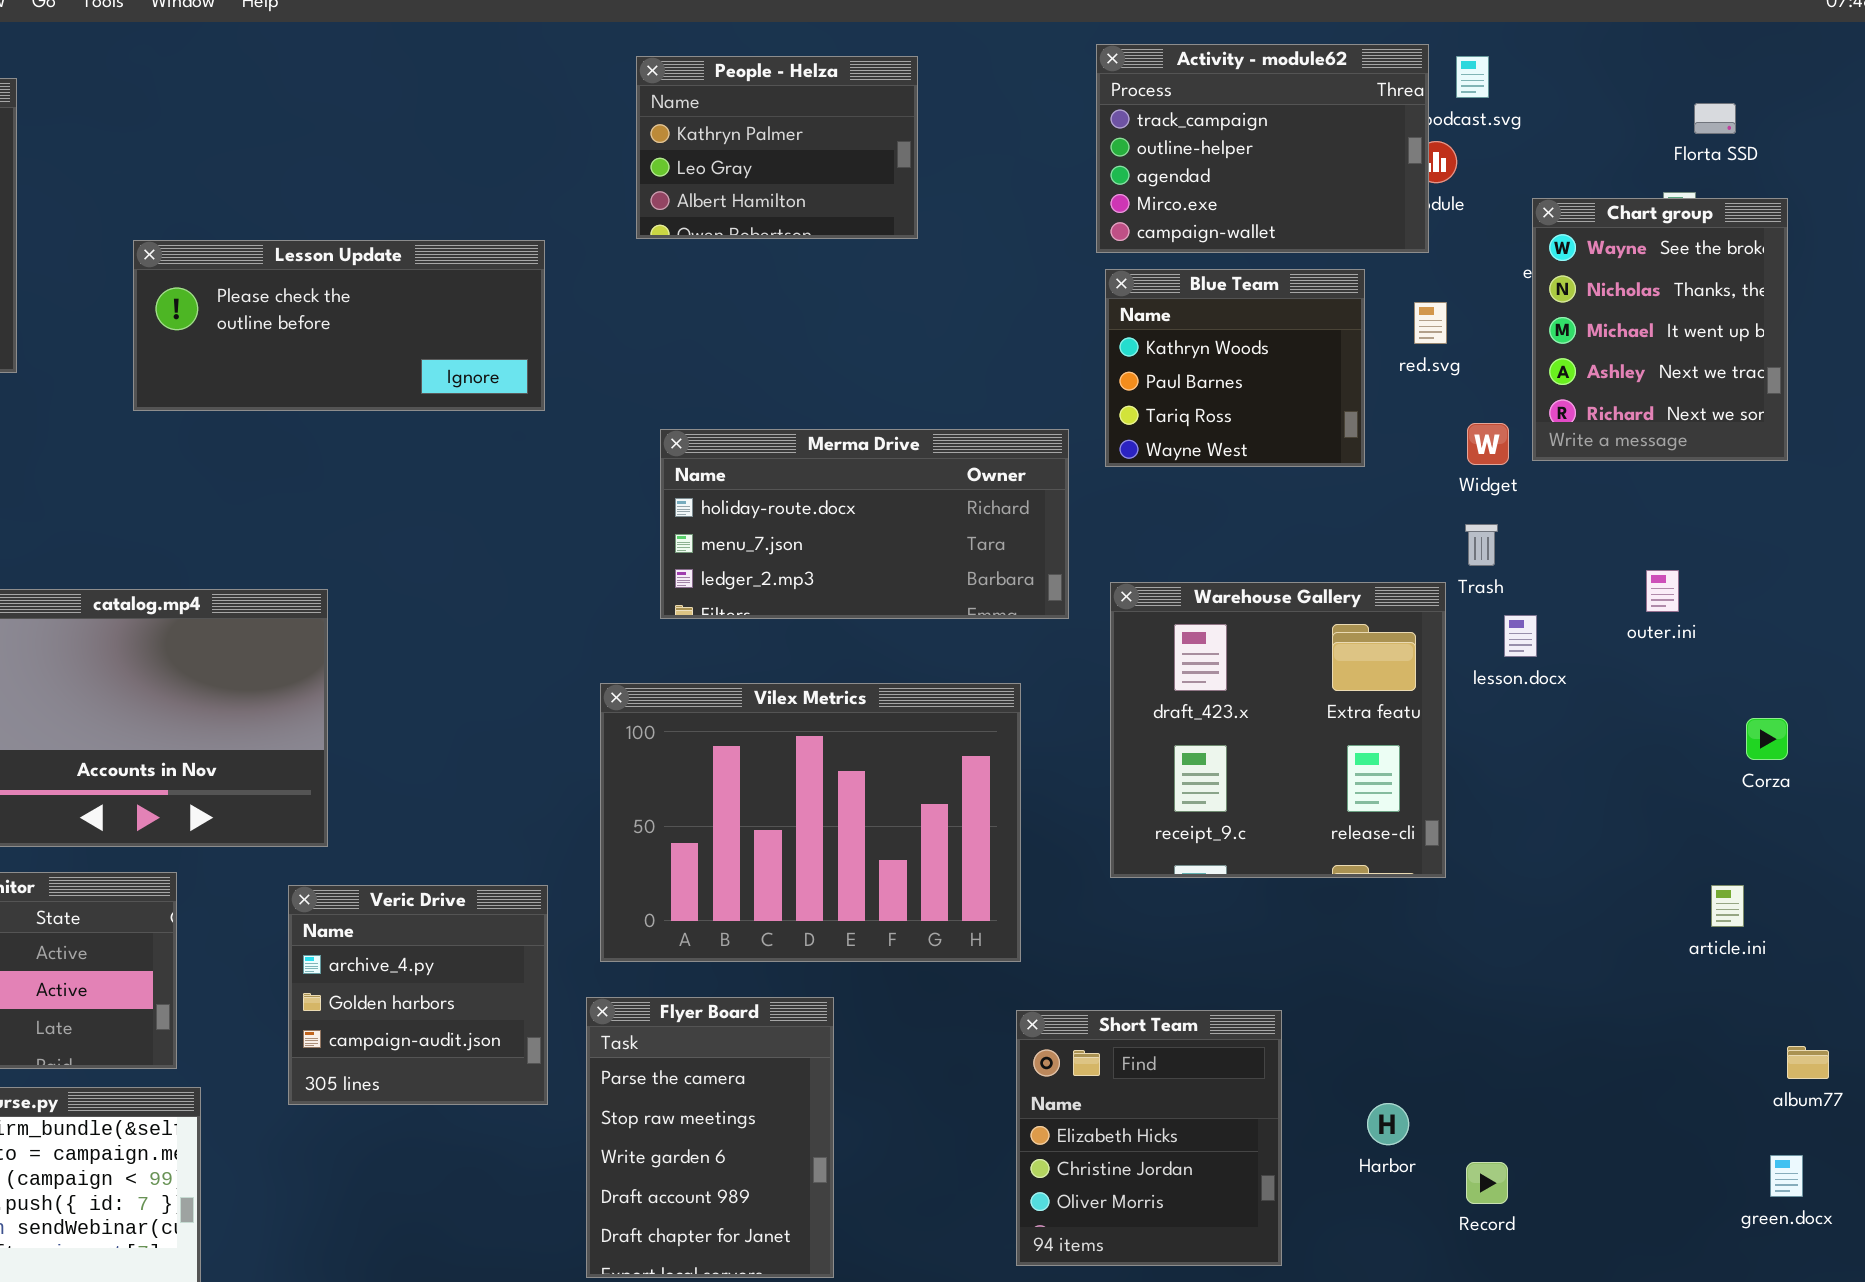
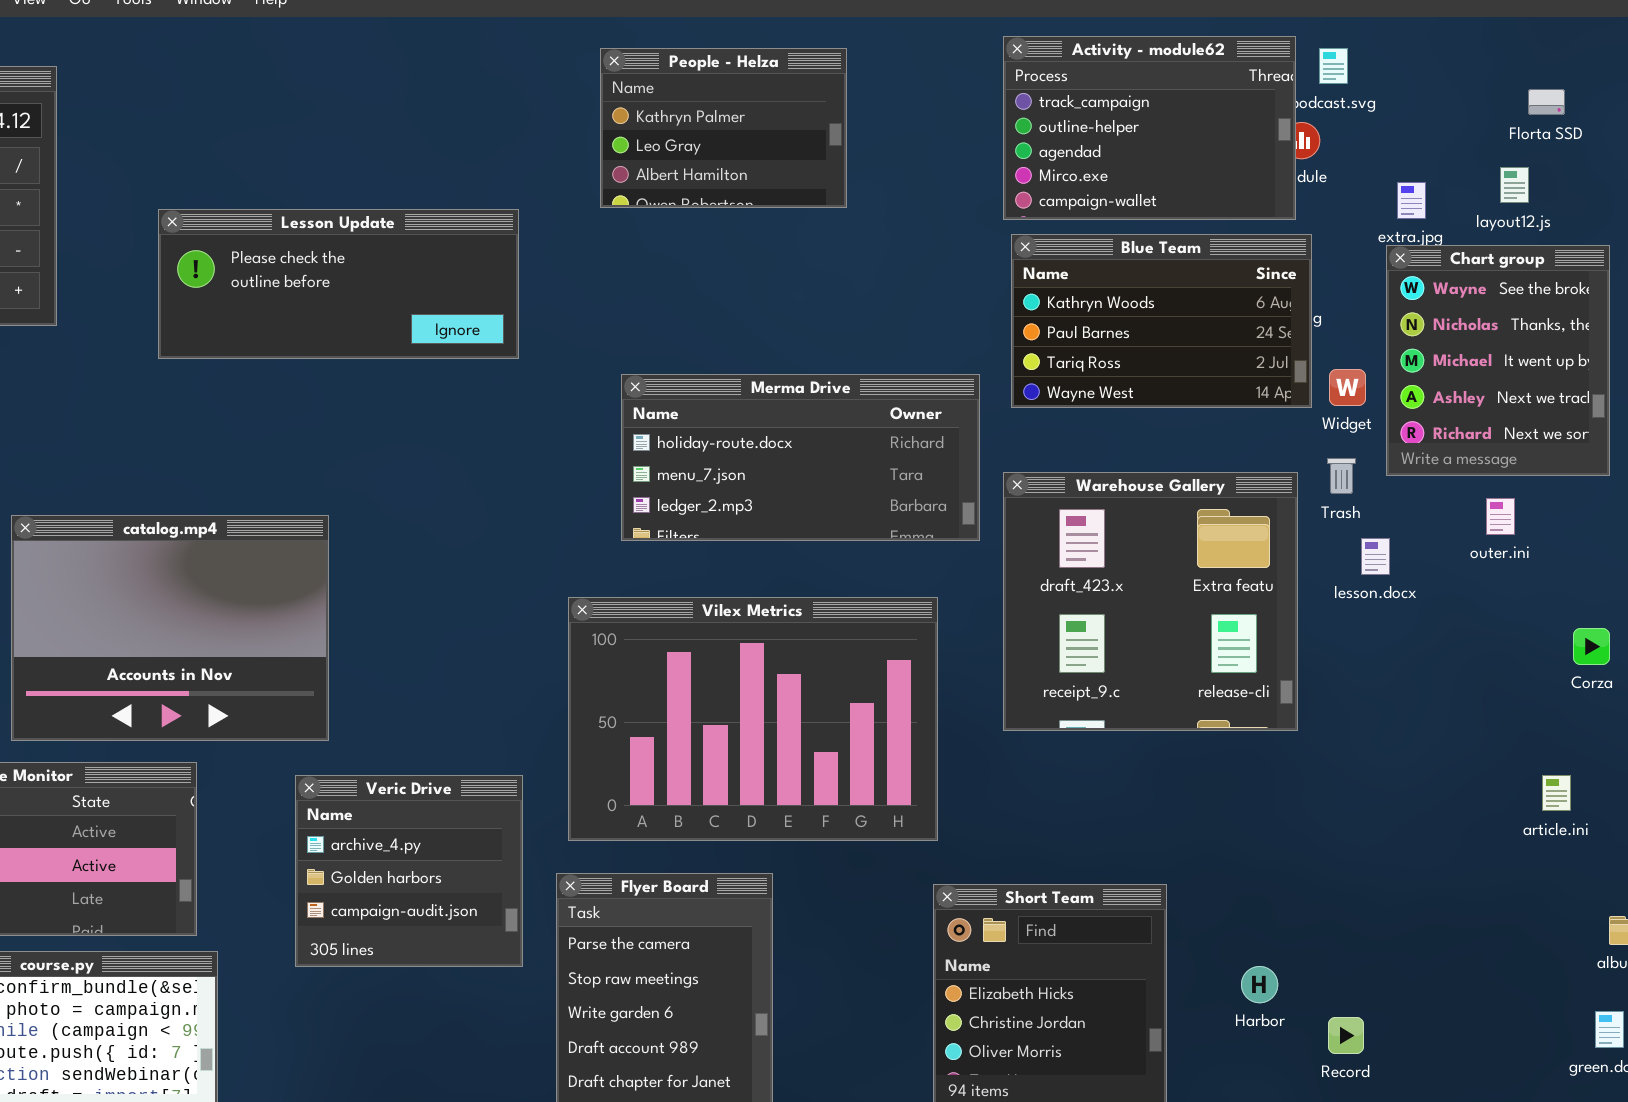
Chart group: [1532,198,1788,461] -> [1386,245,1610,476], moved
Blue Team: [1105,269,1365,467] -> [1011,234,1312,408], resized
Warehouse Gallery: [1110,582,1446,878] -> [1003,472,1298,731], moved

